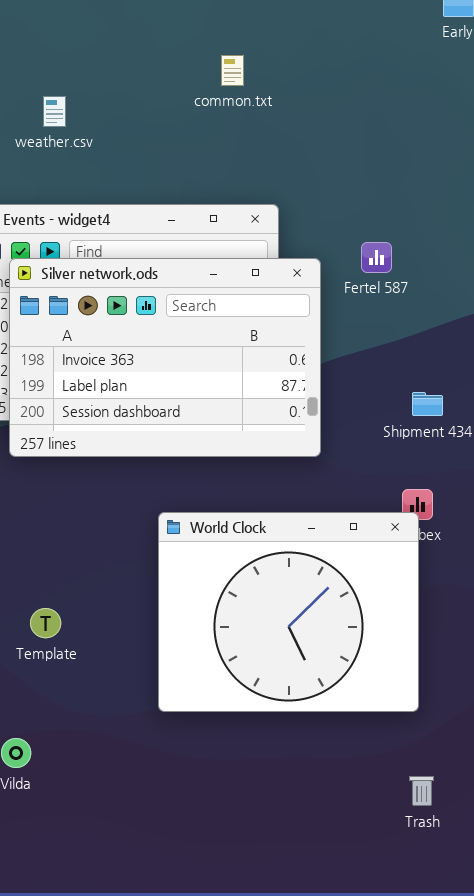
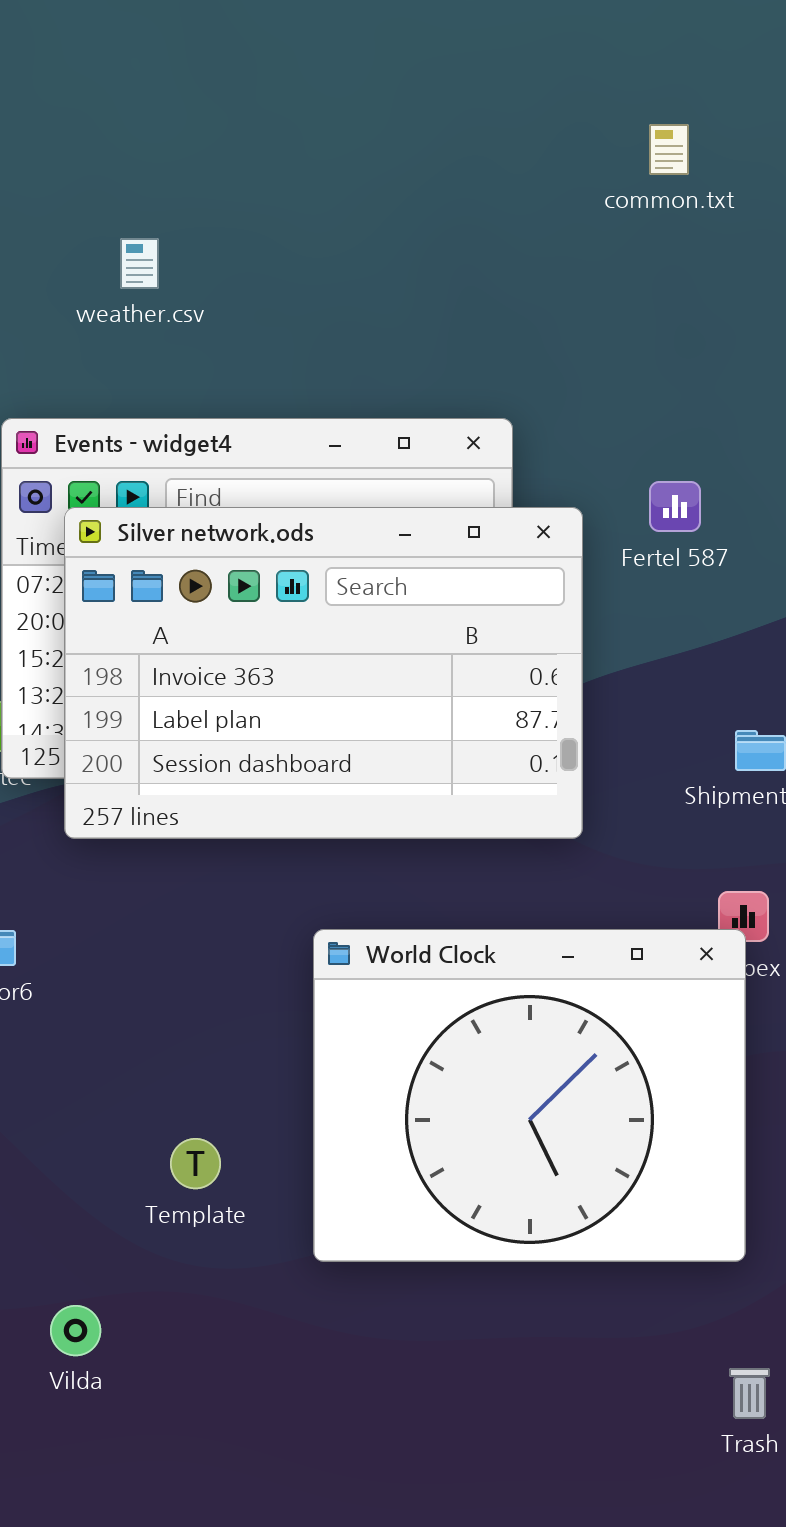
common.txt: [221,55,244,86] -> [649,124,689,175], moved
Template: [30,608,61,638] -> [170,1138,221,1189], moved

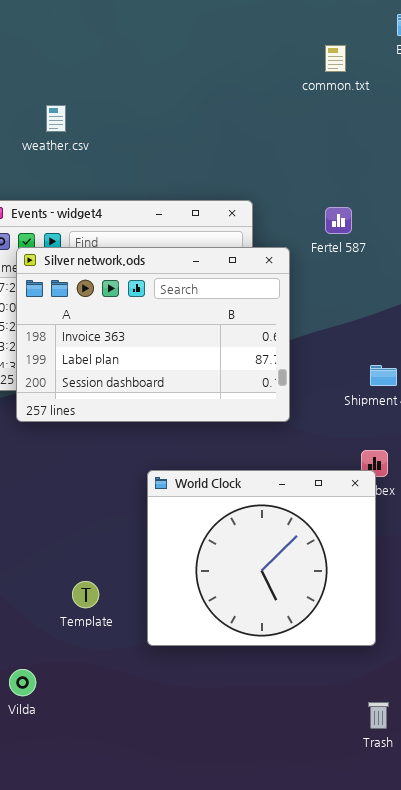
Fertel 587: [649,481,701,532] -> [325,207,352,234], moved

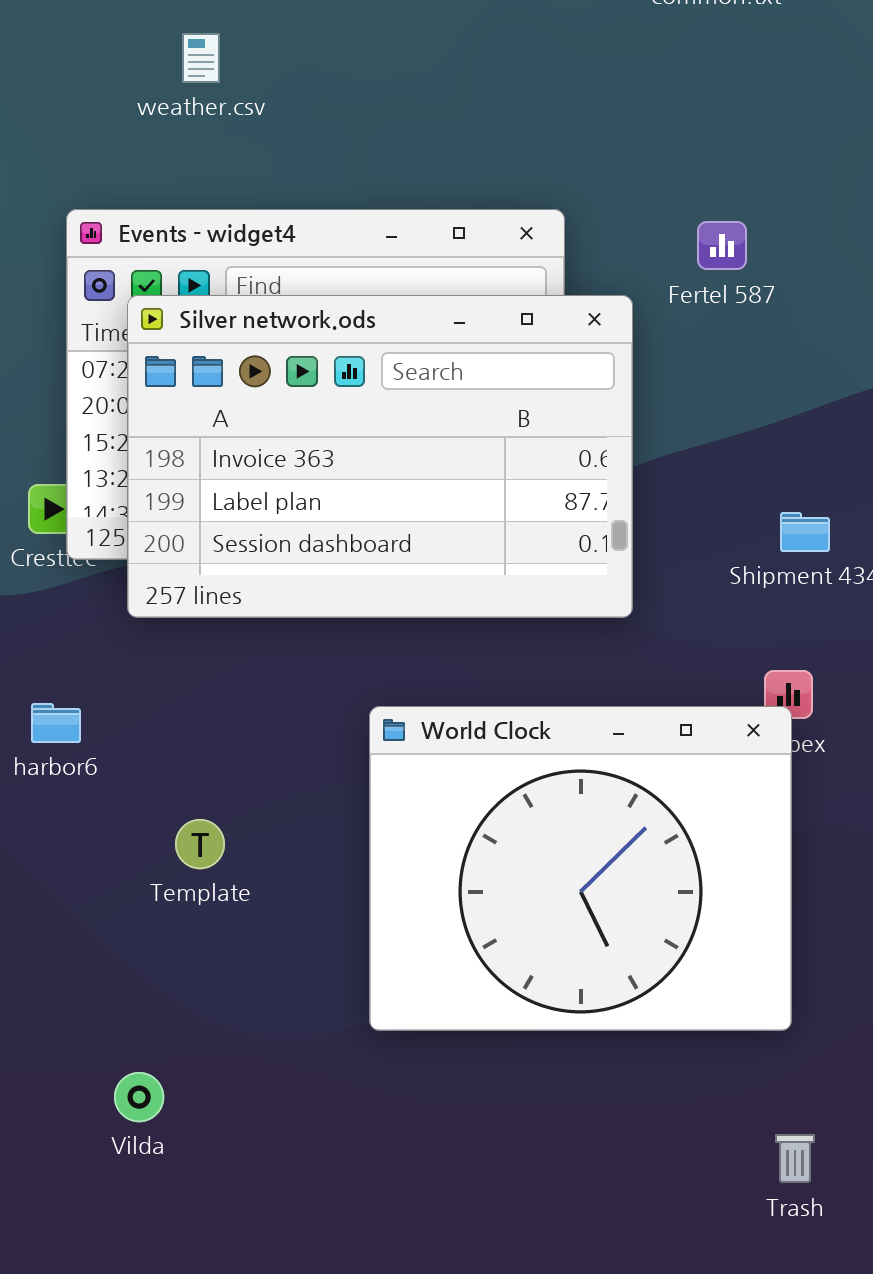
Template: [72,581,99,608] -> [175,819,225,869], moved

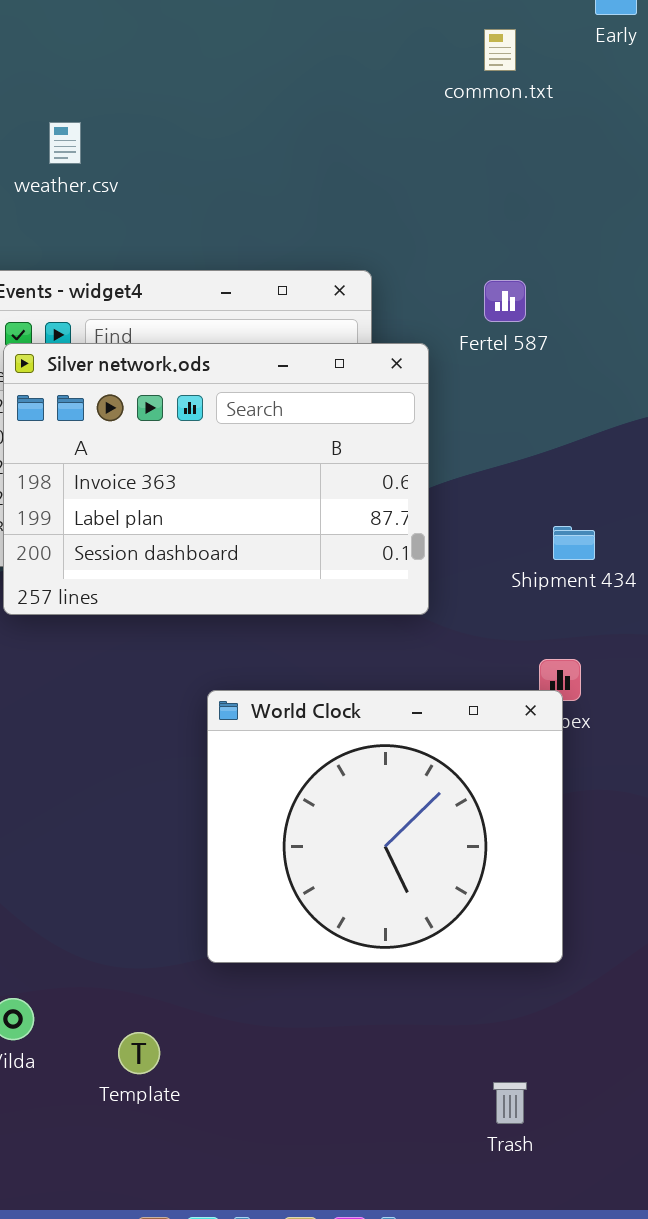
Template: [175,819,225,869] -> [118,1032,160,1074], moved
Trash: [775,1134,815,1183] -> [493,1082,527,1124], moved

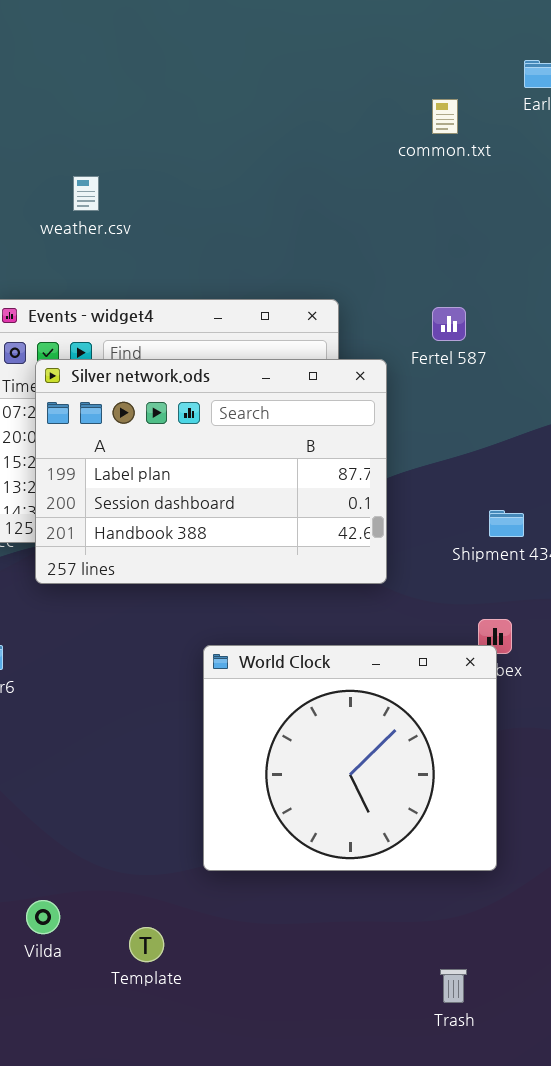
Silver network.ods: [3,343,429,615] -> [35,359,387,584], scrolled down 1 row

